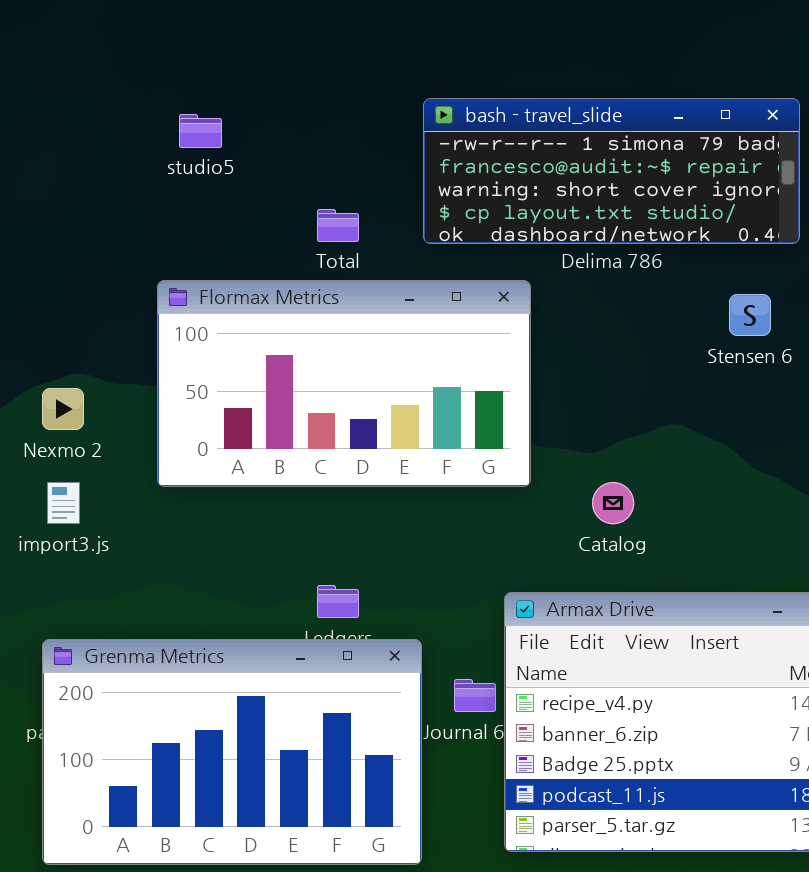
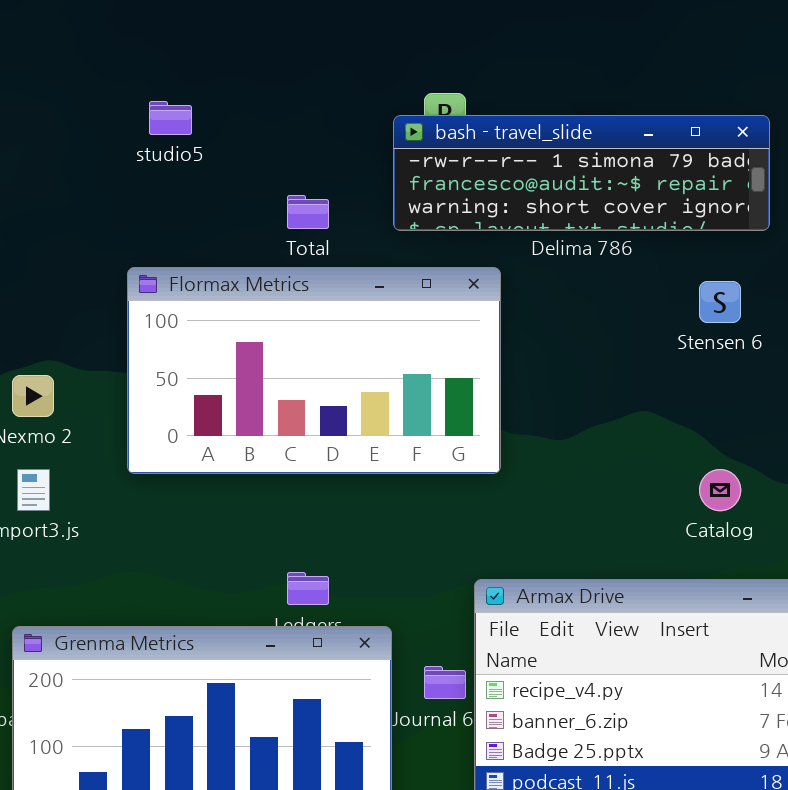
bash - travel_slide: [423,98,800,244] -> [393,115,770,231], resized
Catalog: [592,482,634,524] -> [699,469,741,511], moved

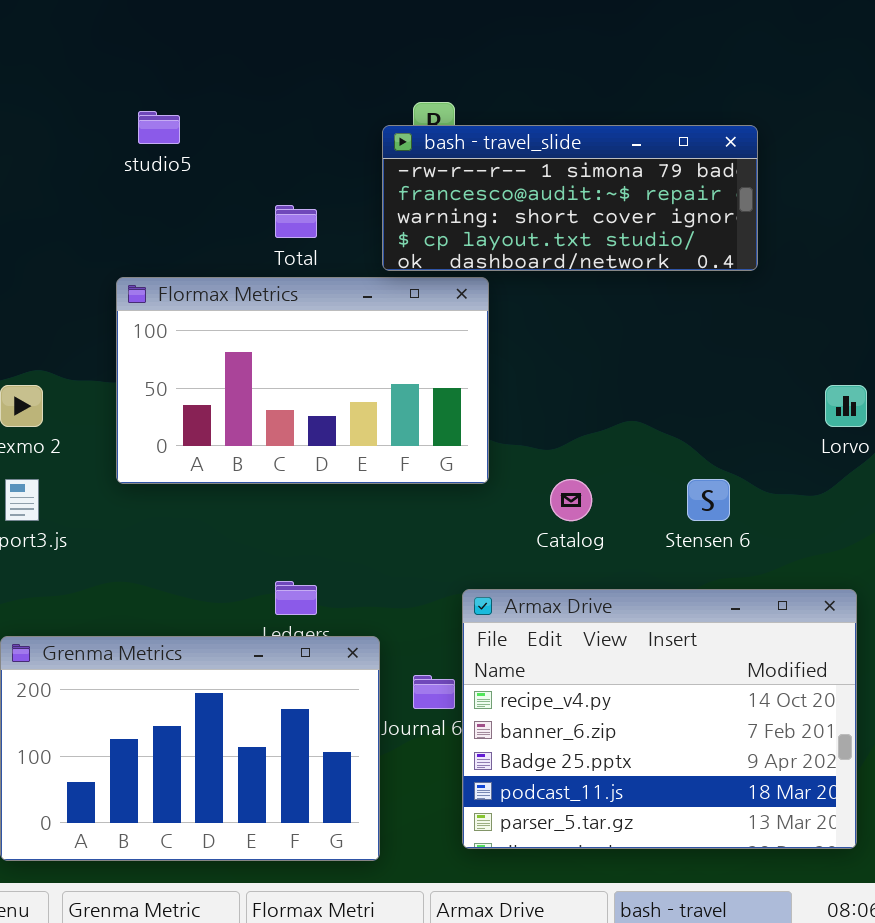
bash - travel_slide: [393,115,770,231] -> [382,125,758,271], resized
Stensen 6: [699,281,741,323] -> [687,479,730,521], moved
Catalog: [699,469,741,511] -> [550,479,592,521], moved

